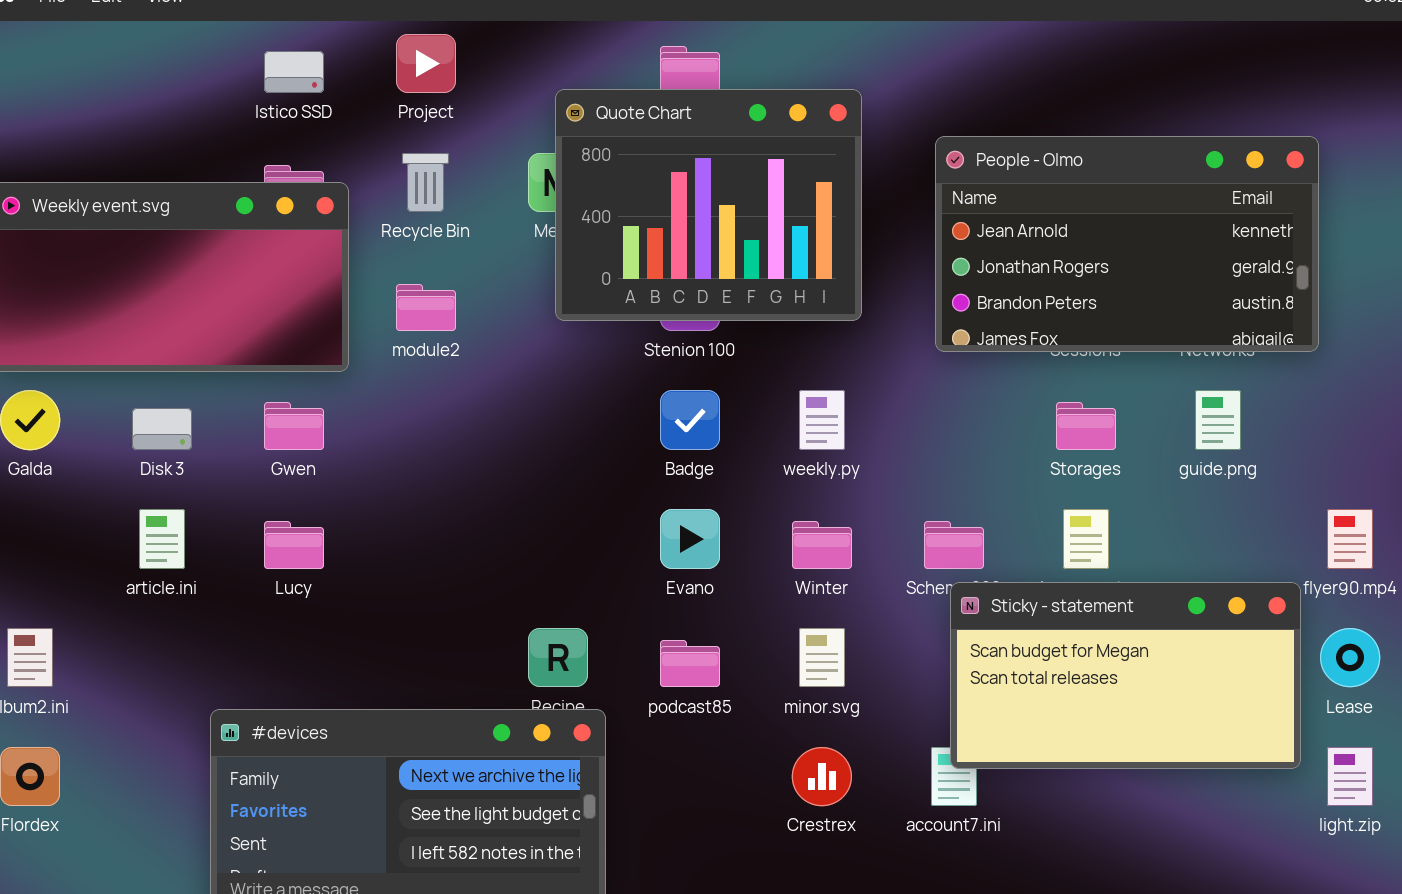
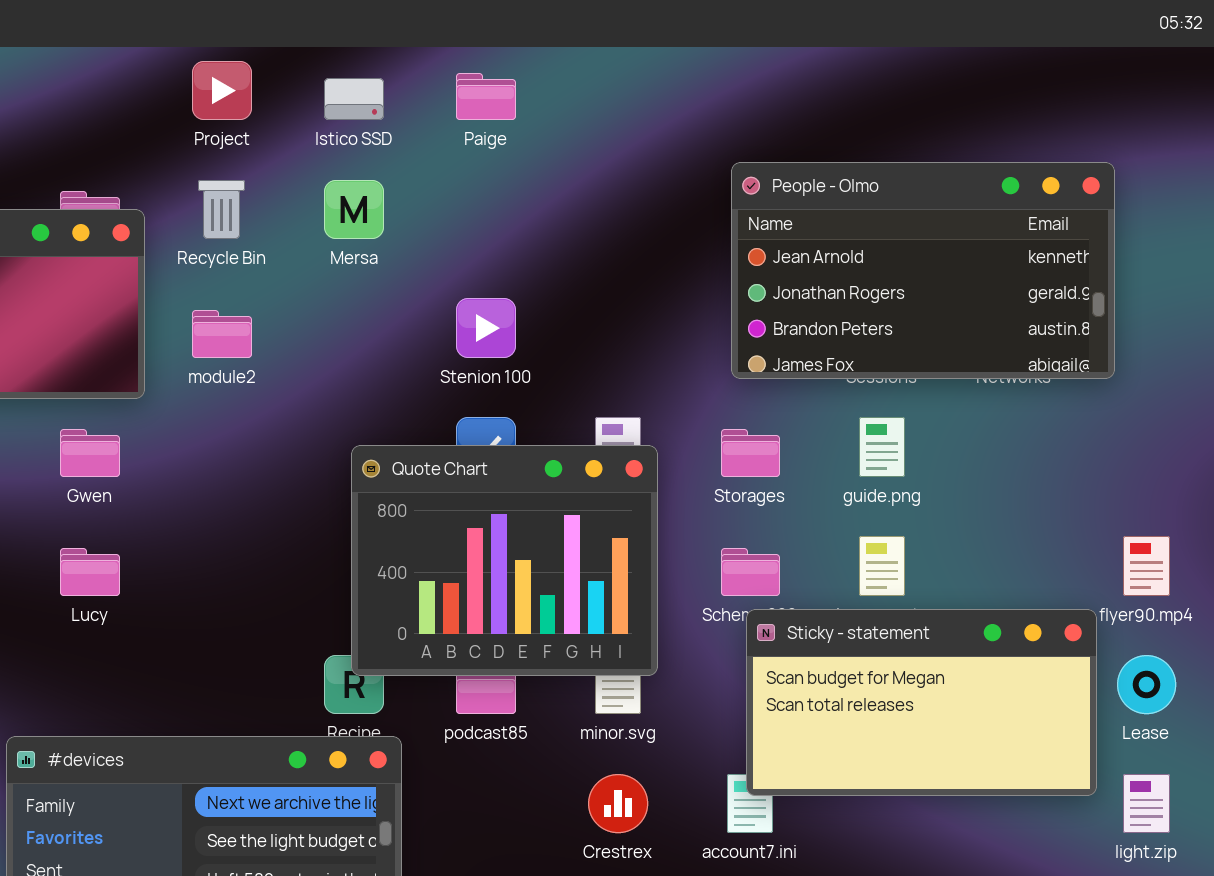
Istico SSD: [264,51,324,93] -> [324,78,384,120], moved
Quote Chart: [555,89,862,321] -> [351,445,658,676], moved
guide.png: [1195,390,1241,450] -> [859,417,905,477], moved
Storages: [1056,402,1116,450] -> [721,429,780,477], moved

